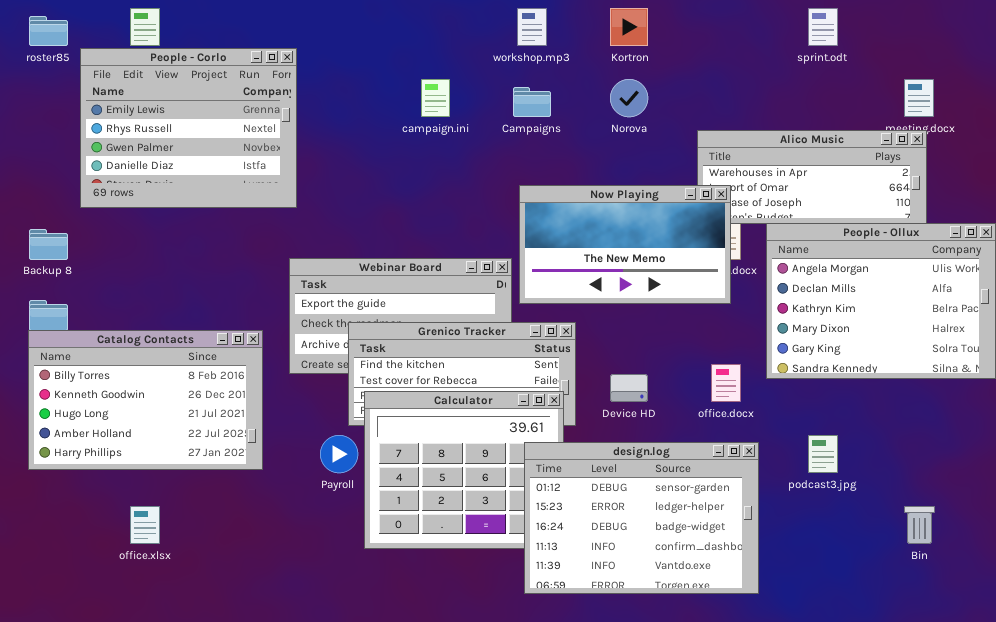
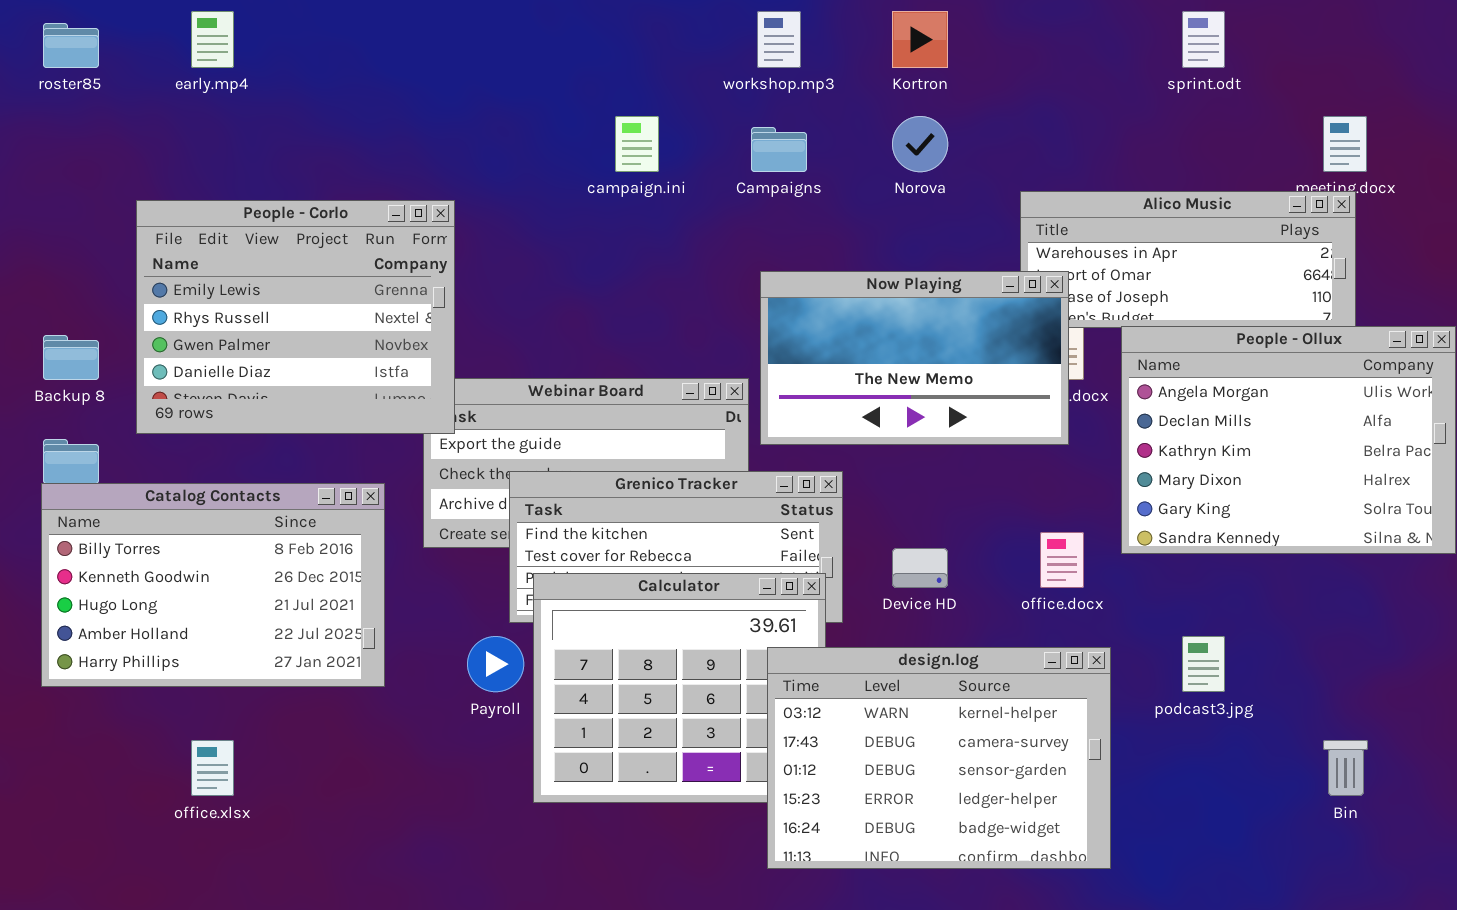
People - Corlo: [80,48,297,208] -> [136,200,455,434], moved
design.log: [524,442,759,594] -> [767,647,1111,869], scrolled up 2 rows

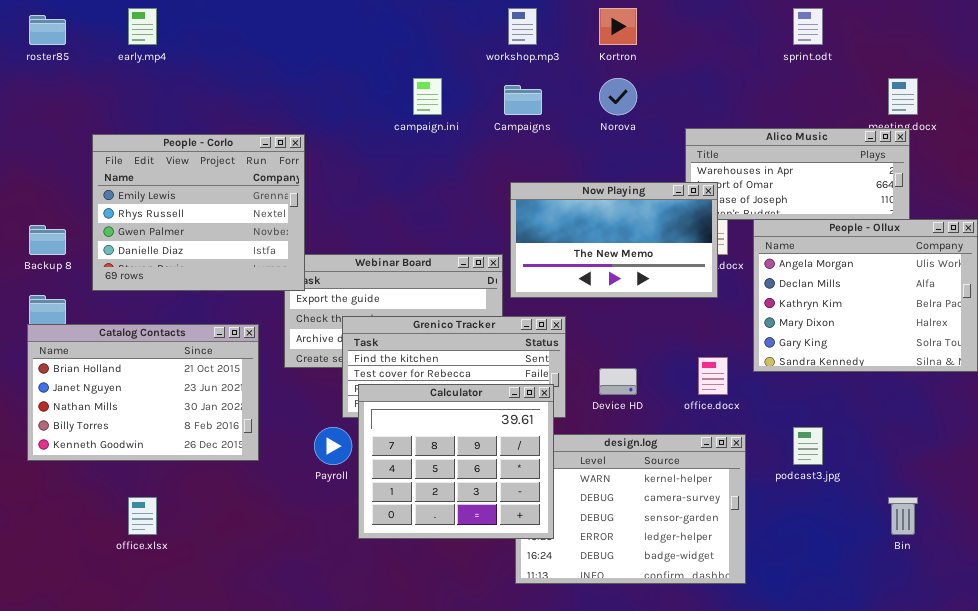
Catalog Contacts: [41,483,385,687] -> [27,324,259,461], scrolled up 3 rows
Calculator: [533,573,826,803] -> [358,384,554,539], raised

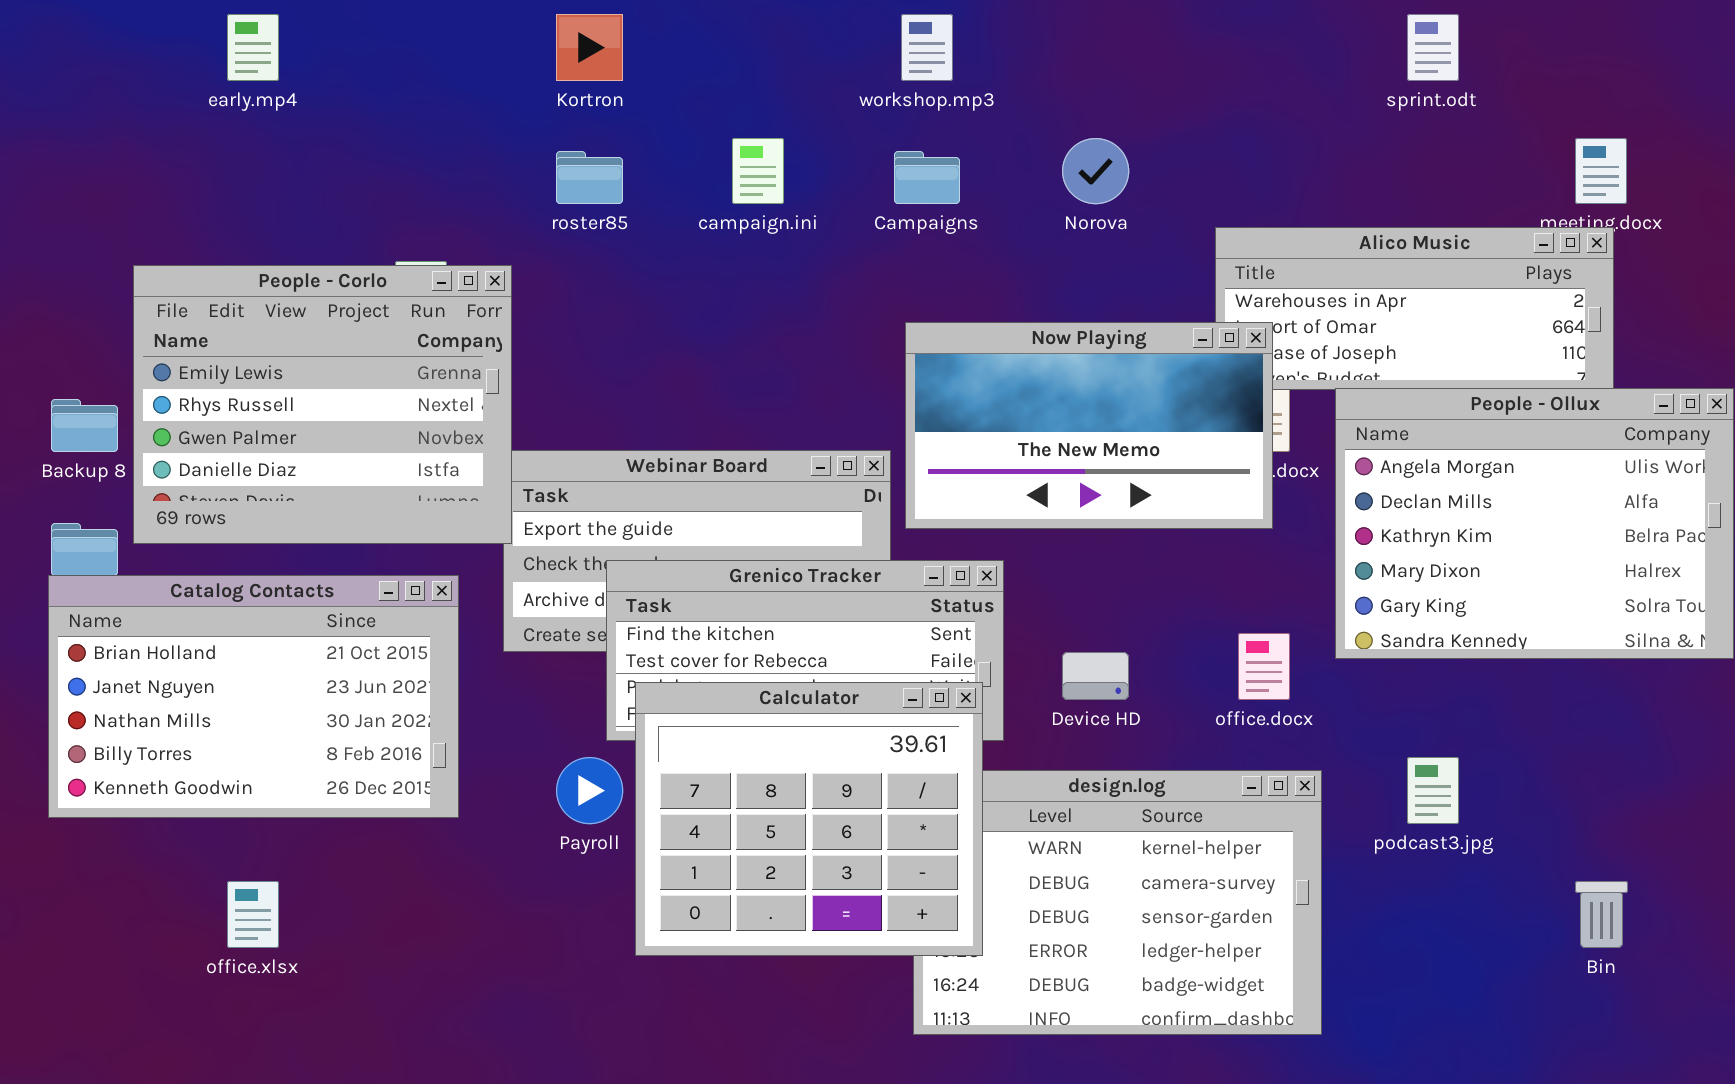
Kortron: [599,8,637,45] -> [556,14,623,81], moved
roster85: [29,15,66,45] -> [556,151,623,204], moved
People - Corlo: [92,134,305,291] -> [133,265,512,544], moved

